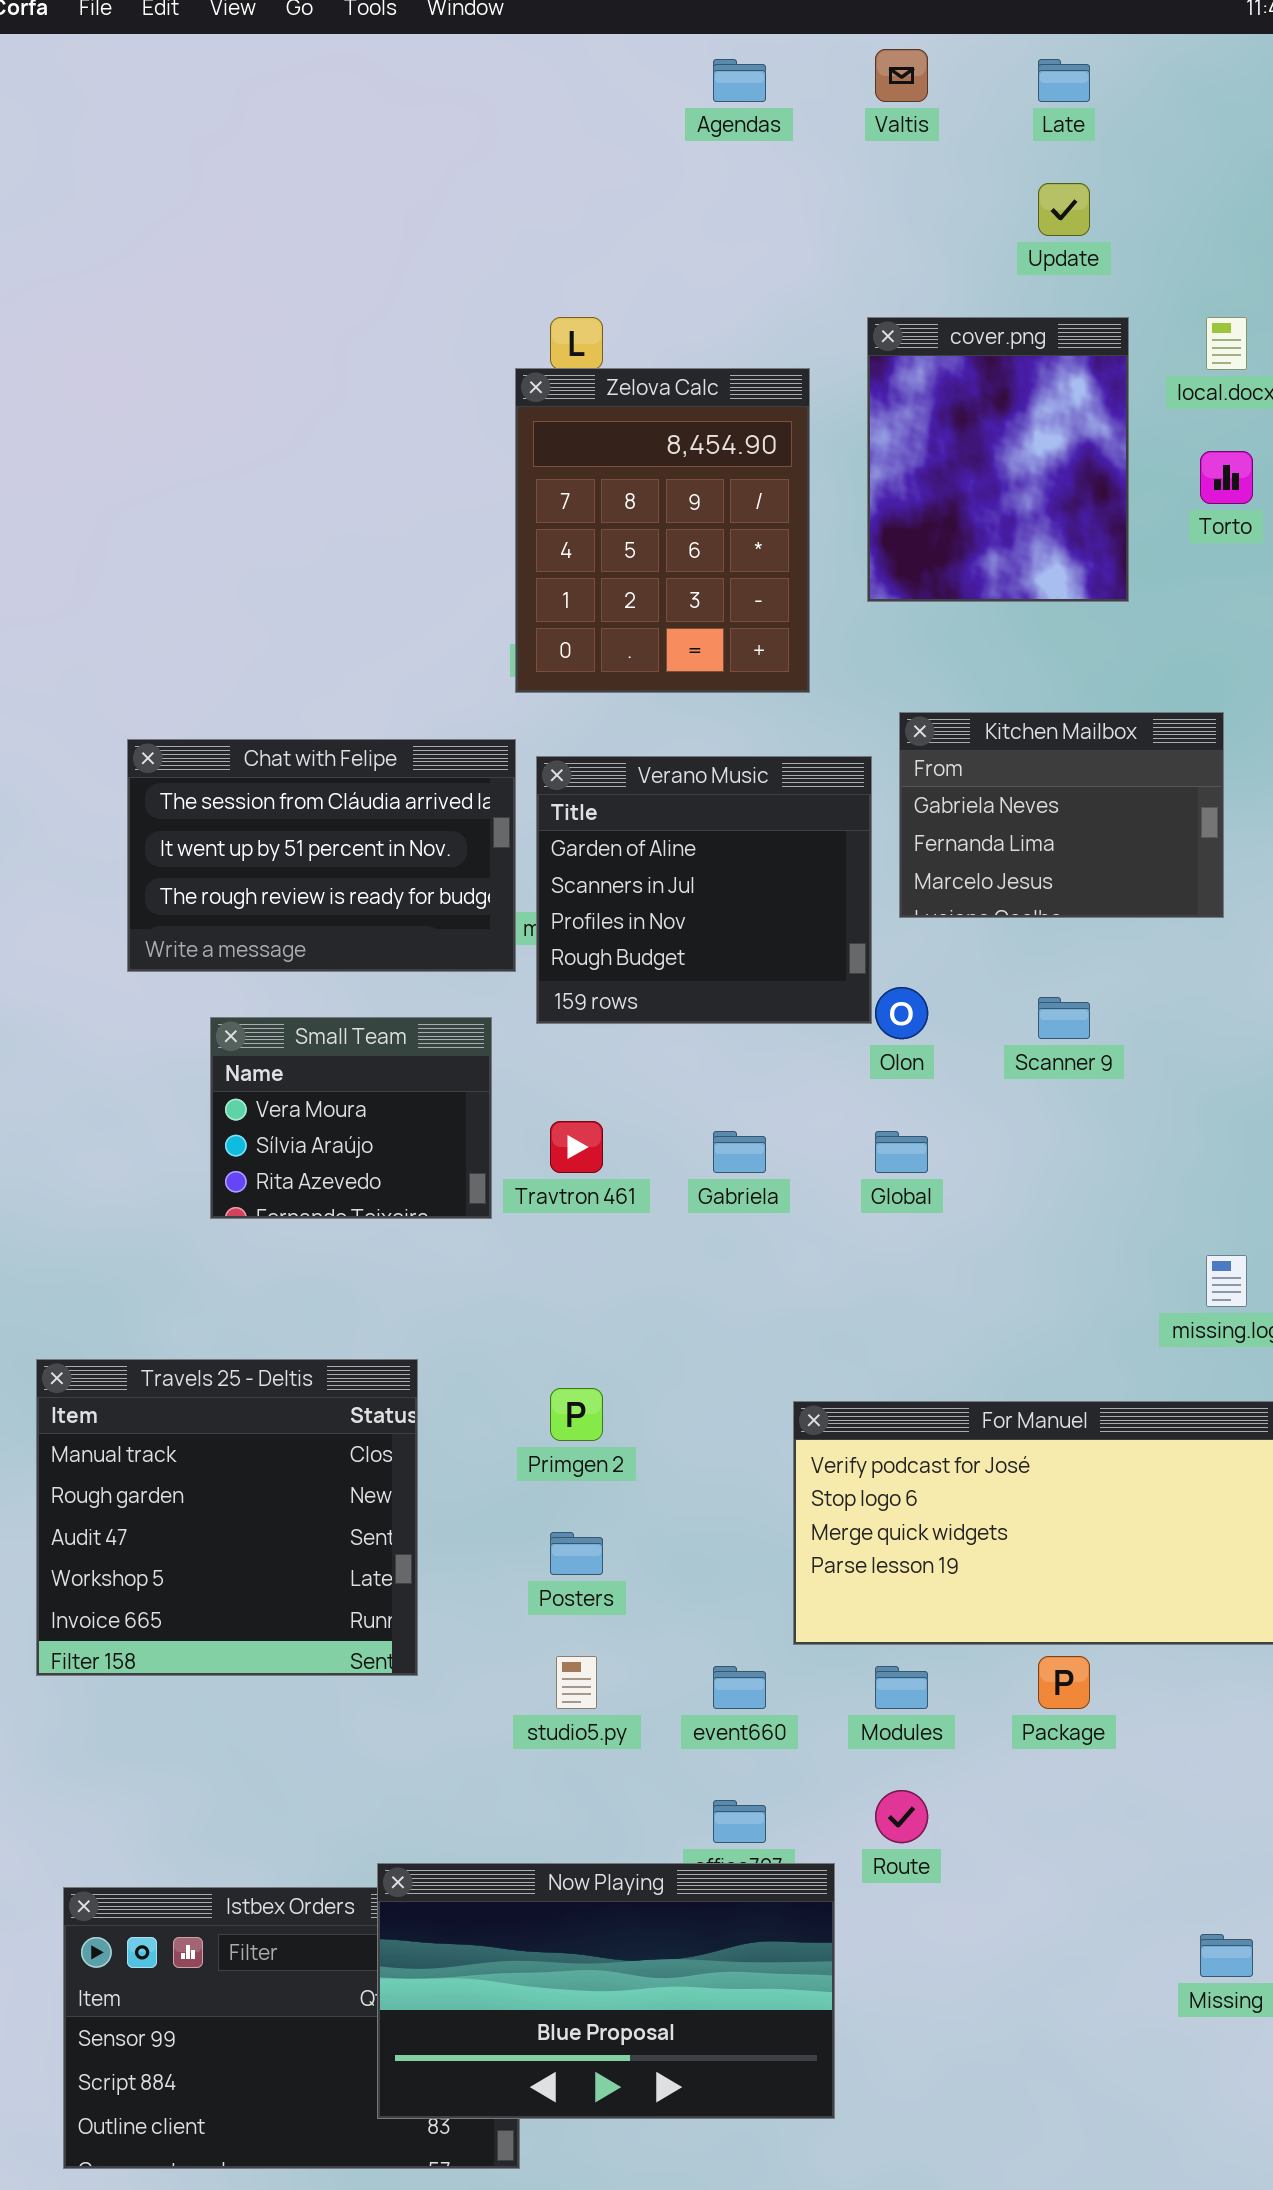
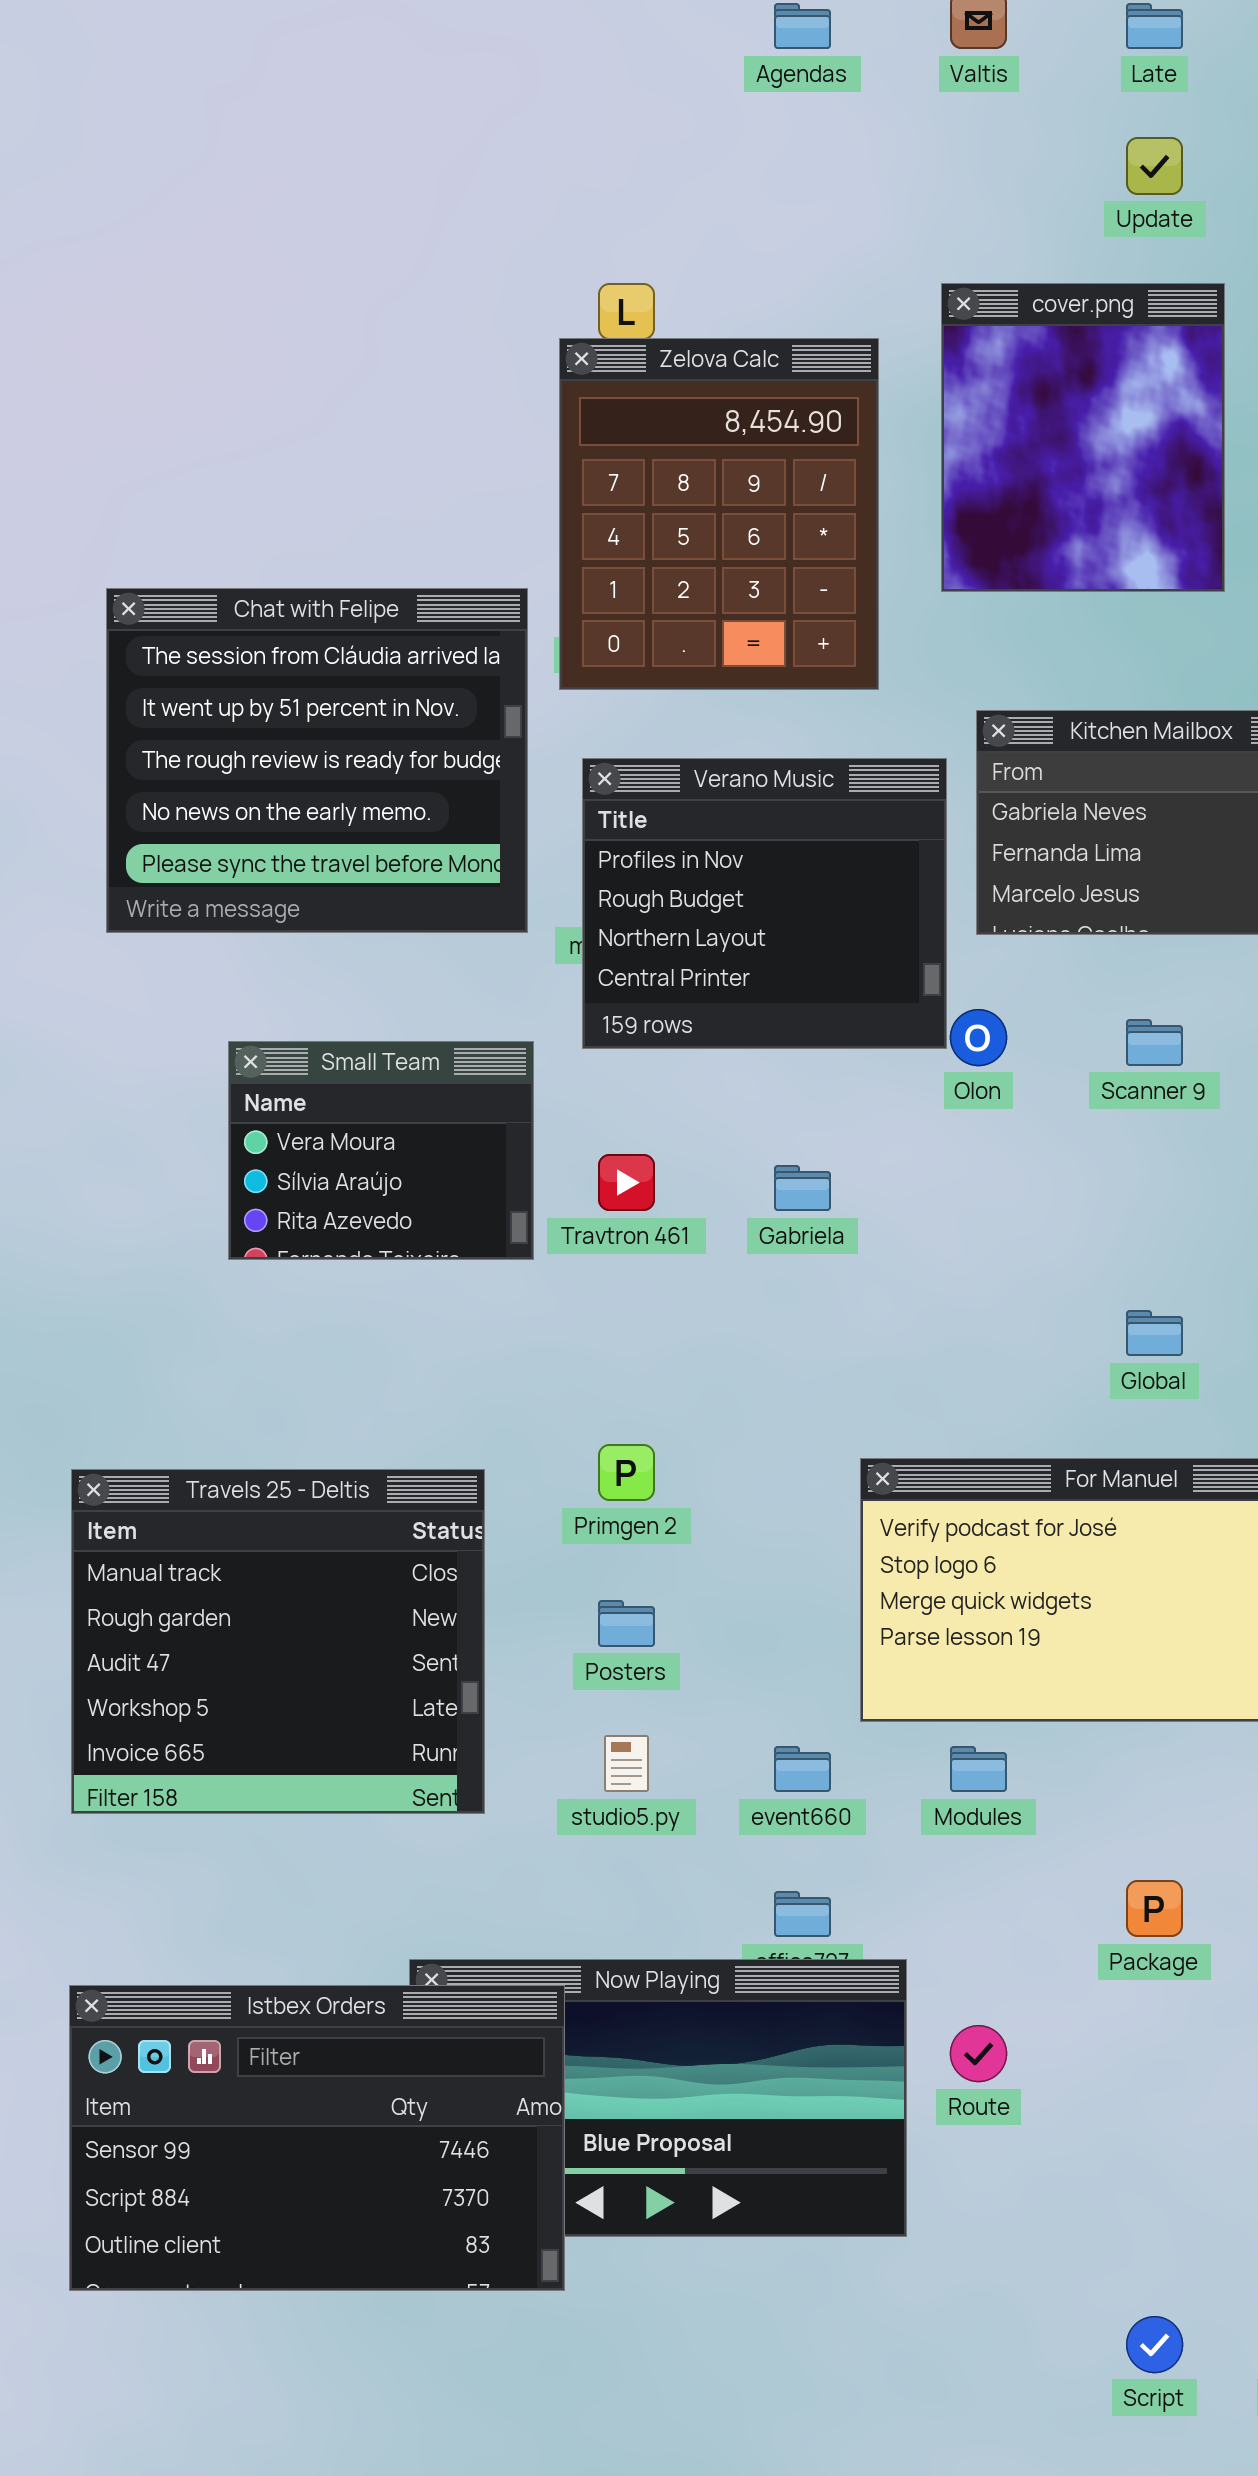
Chat with Felipe: [127,739,516,972] -> [106,588,528,933], moved, resized
Verano Music: [536,756,872,1024] -> [582,758,947,1049], scrolled down 2 rows
Global: [875,1131,928,1173] -> [1126,1310,1183,1356], moved
Travels 25 - Deltis: [36,1359,418,1676] -> [71,1469,485,1814], moved
Package: [1038,1656,1090,1709] -> [1126,1880,1183,1937], moved
Route: [875,1790,928,1843] -> [950,2025,1007,2082], moved
Istbex Orders: [63,1887,520,2169] -> [69,1985,565,2291], raised

